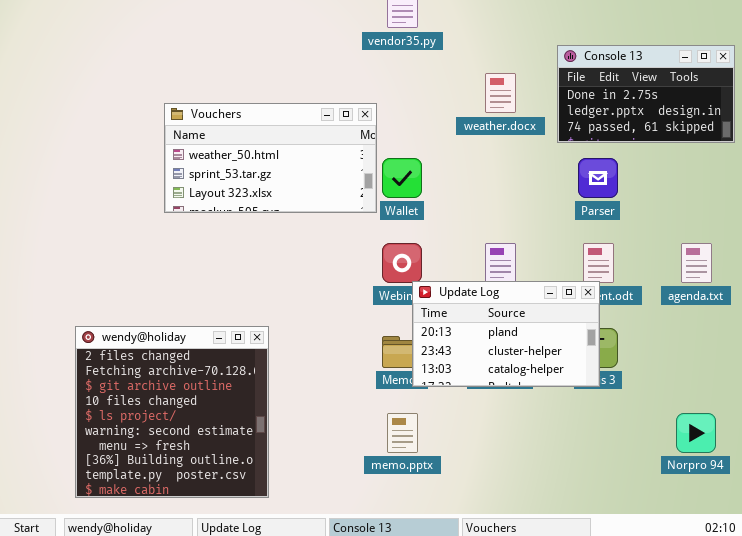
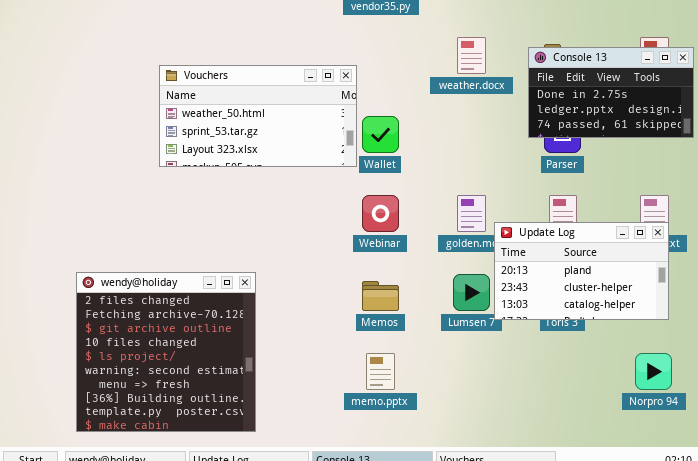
Console 13: [557,45,735,143] -> [528,47,694,138], moved
Update Log: [412,281,600,387] -> [494,222,669,320], moved

